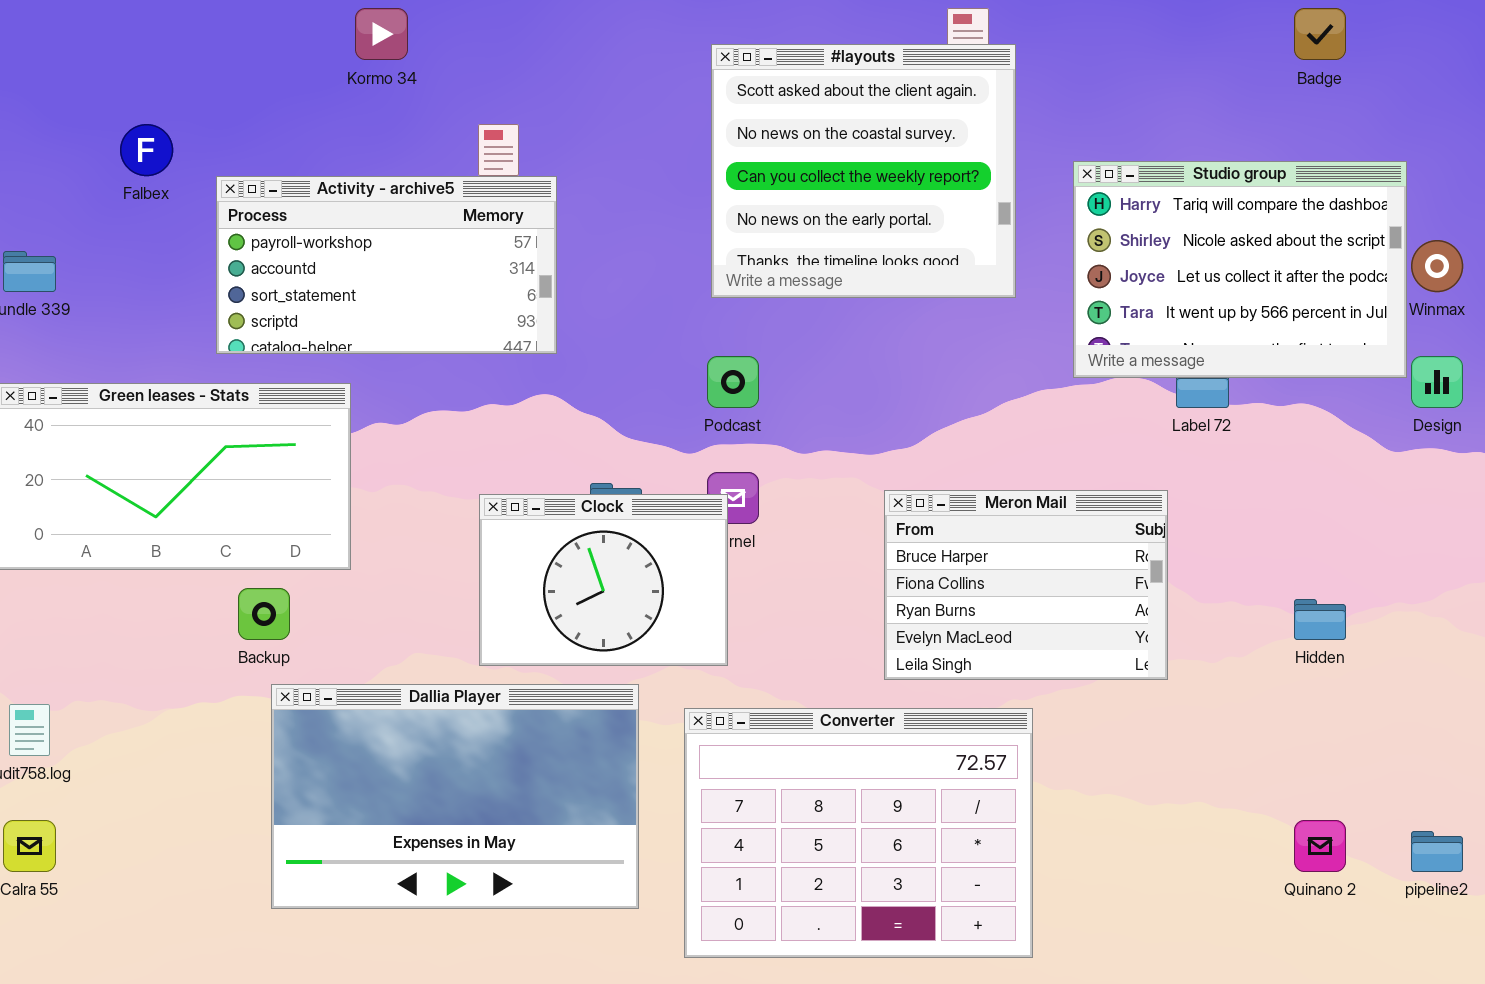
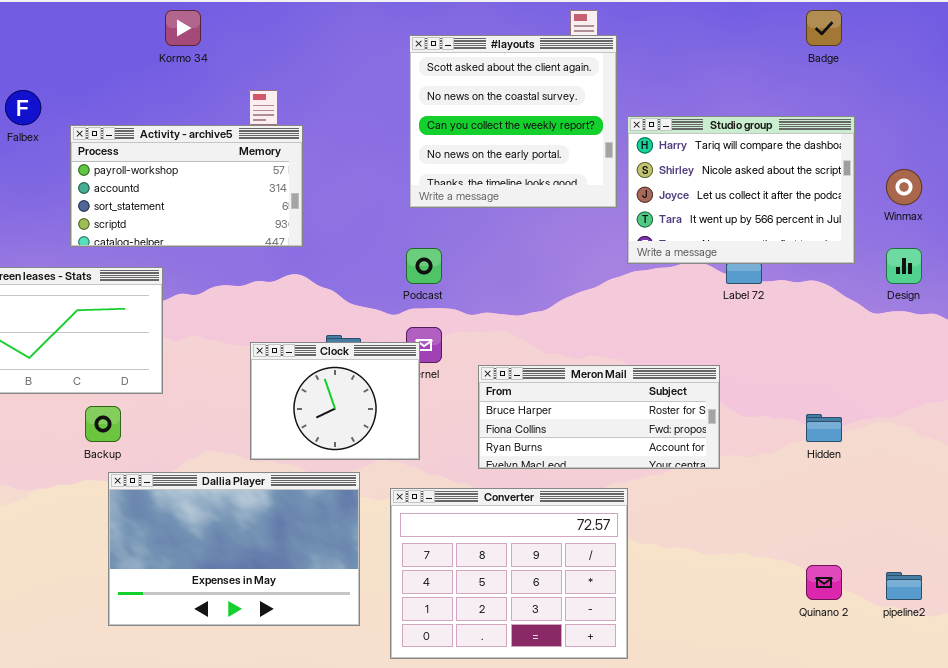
Studio group: [1073,161,1407,378] -> [627,116,855,264], moved
Meron Mail: [884,490,1168,680] -> [478,365,720,469], resized

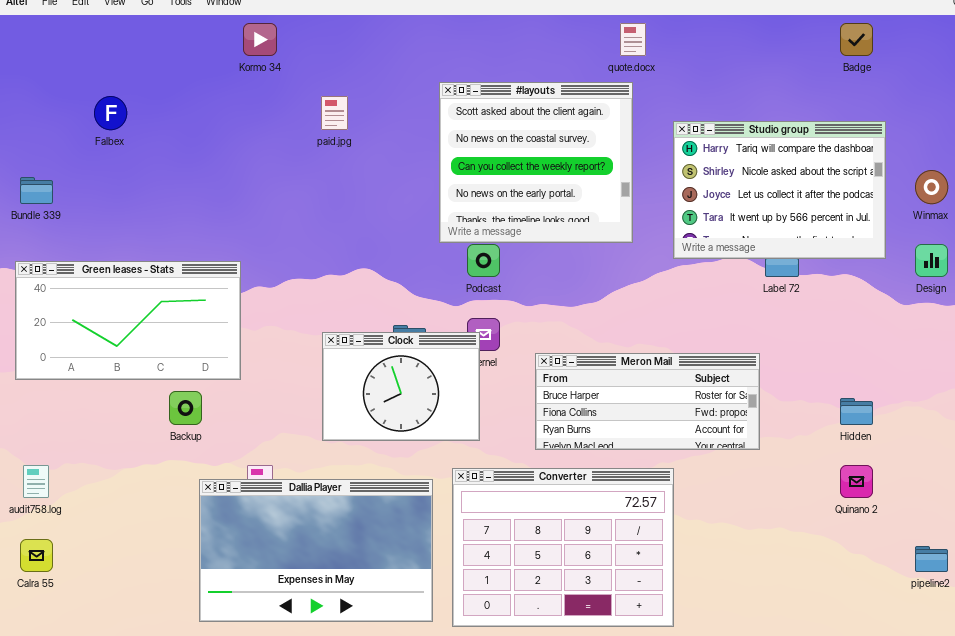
#layouts: [409,35,617,208] -> [439,82,633,243], moved
Activity - archive5: [70,125,303,247] -> none, closed
Dallia Player: [108,472,360,626] -> [199,479,433,622], moved
Quinano 2: [806,565,842,600] -> [840,465,873,498], moved

